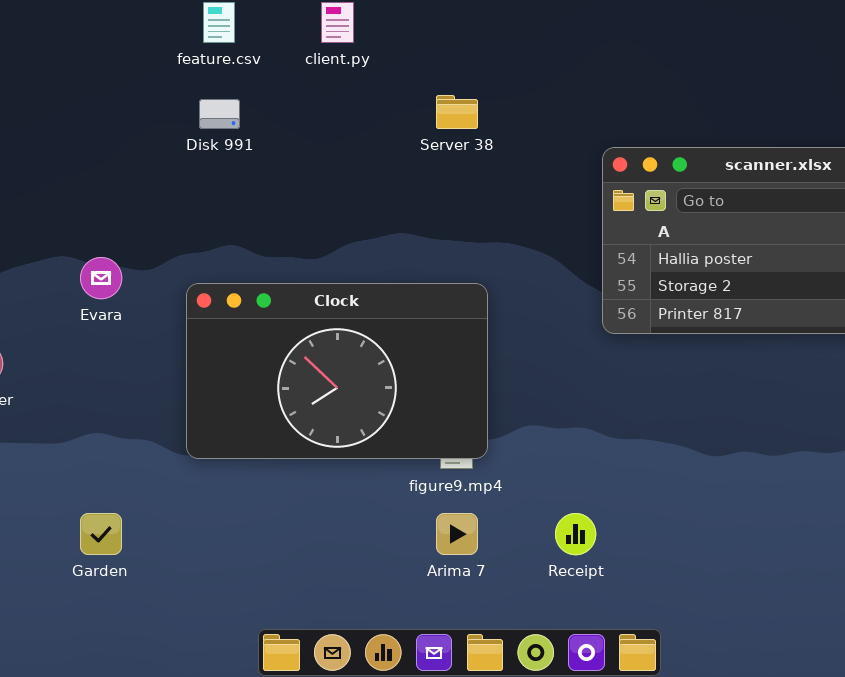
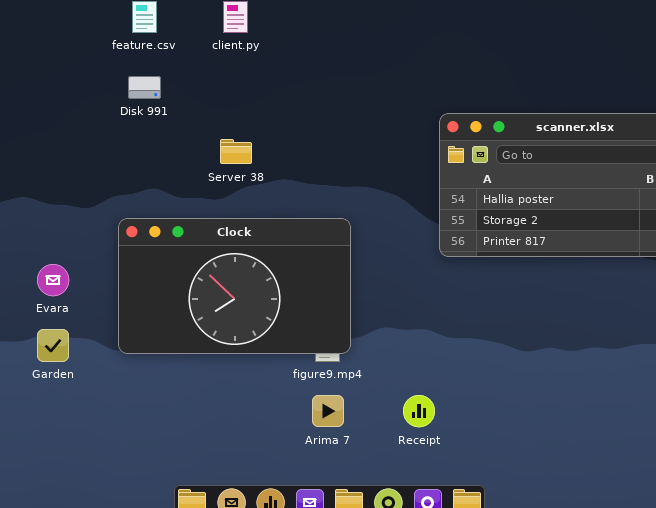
Server 38: [436,95,478,129] -> [220,139,252,164], moved
Evara: [80,257,122,299] -> [37,264,69,296], moved
Garden: [80,513,122,555] -> [37,329,69,362], moved

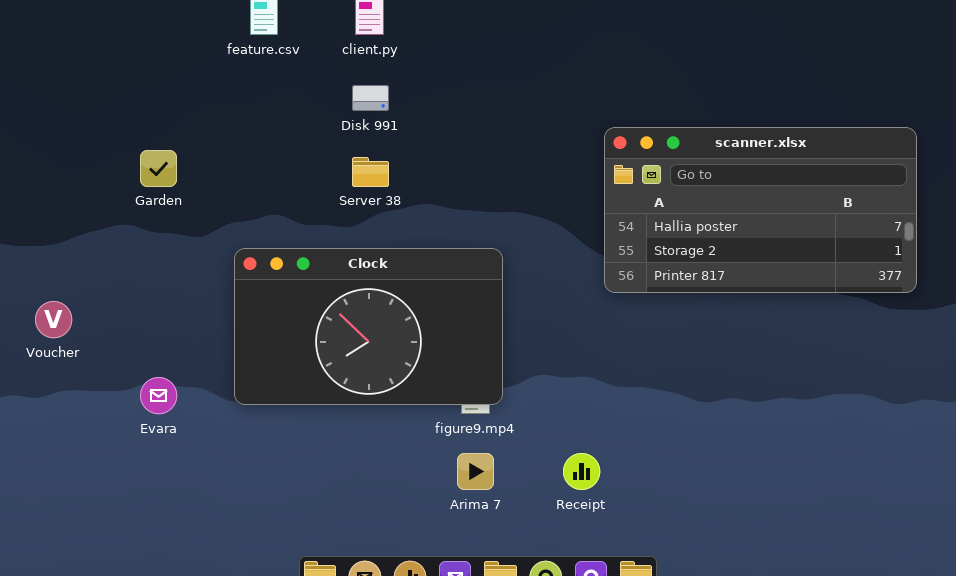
Disk 991: [128,76,161,99] -> [352,85,389,111], moved
Evara: [37,264,69,296] -> [140,377,177,414], moved
Garden: [37,329,69,362] -> [140,150,177,187], moved

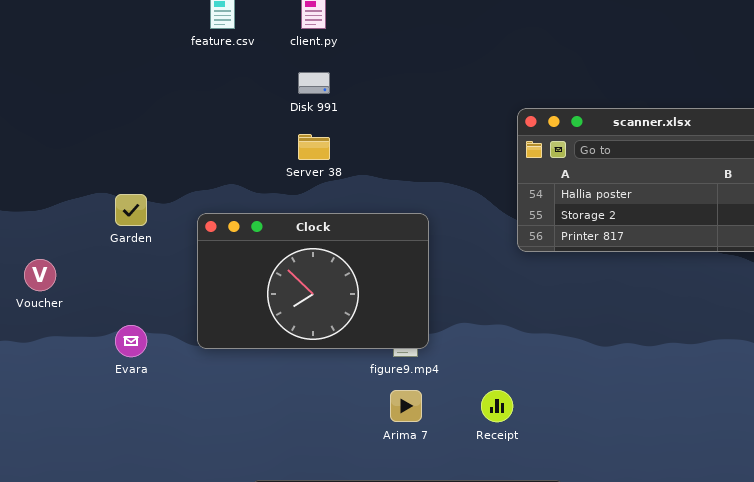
Garden: [140,150,177,187] -> [115,194,147,226], moved

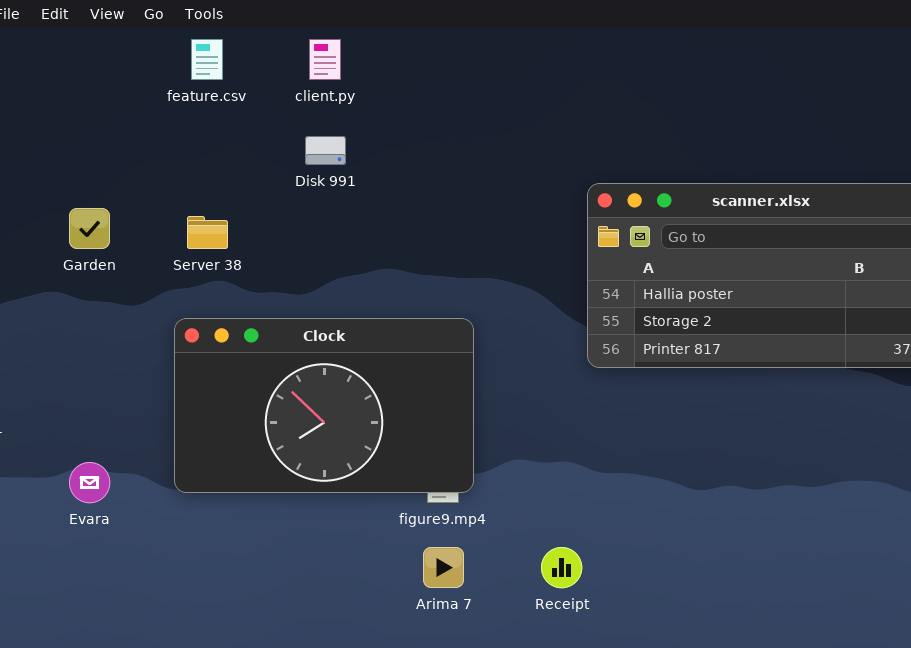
Server 38: [298,134,330,160] -> [187,216,228,249], moved
Garden: [115,194,147,226] -> [69,208,110,249], moved

